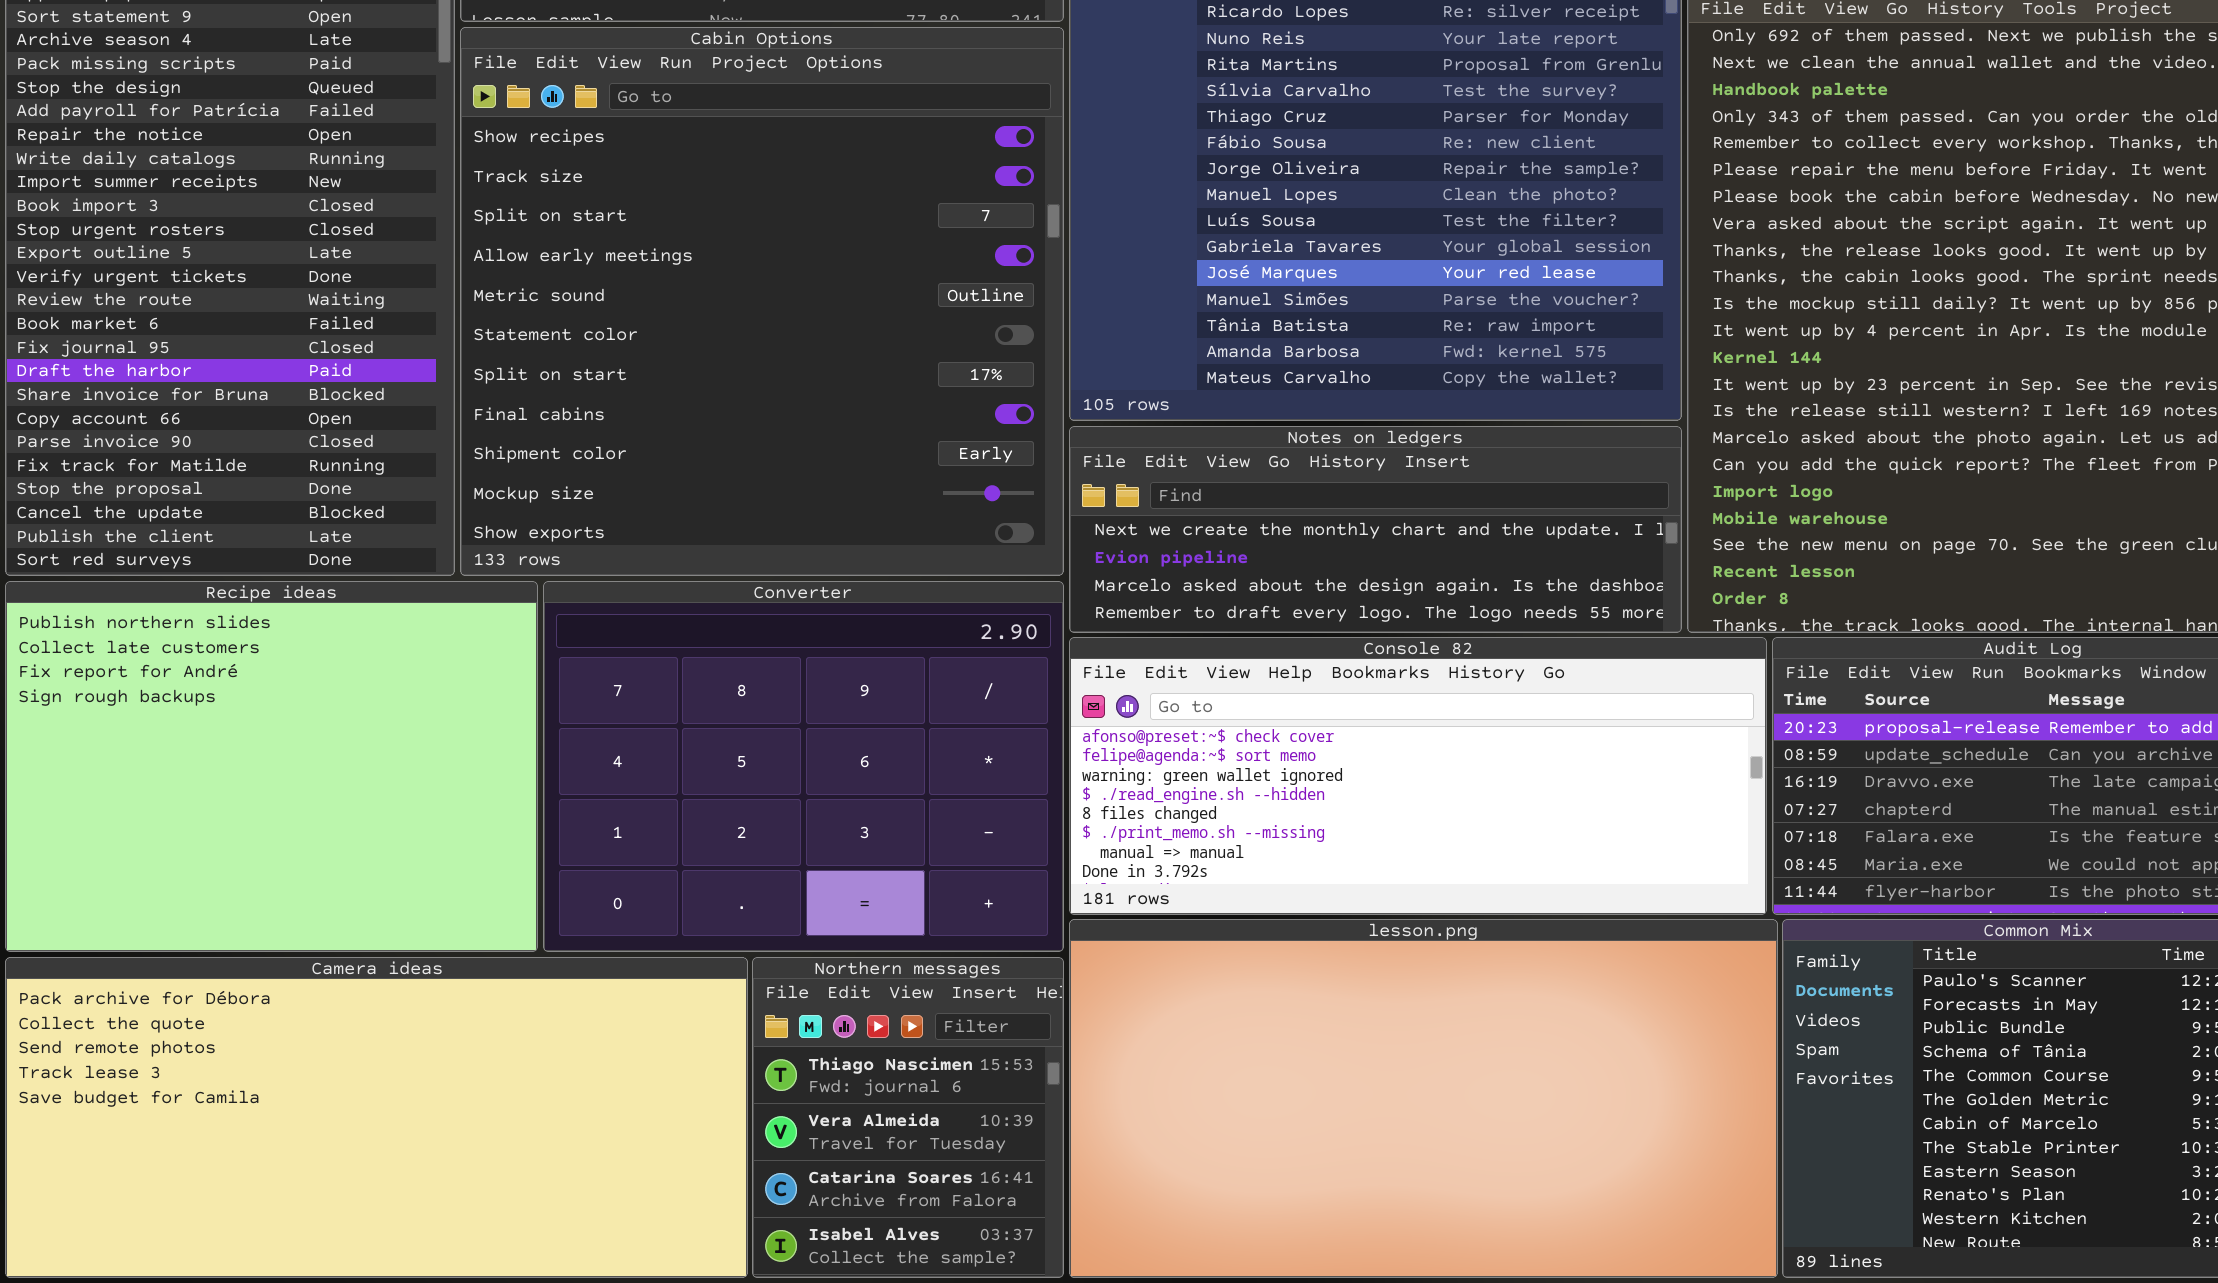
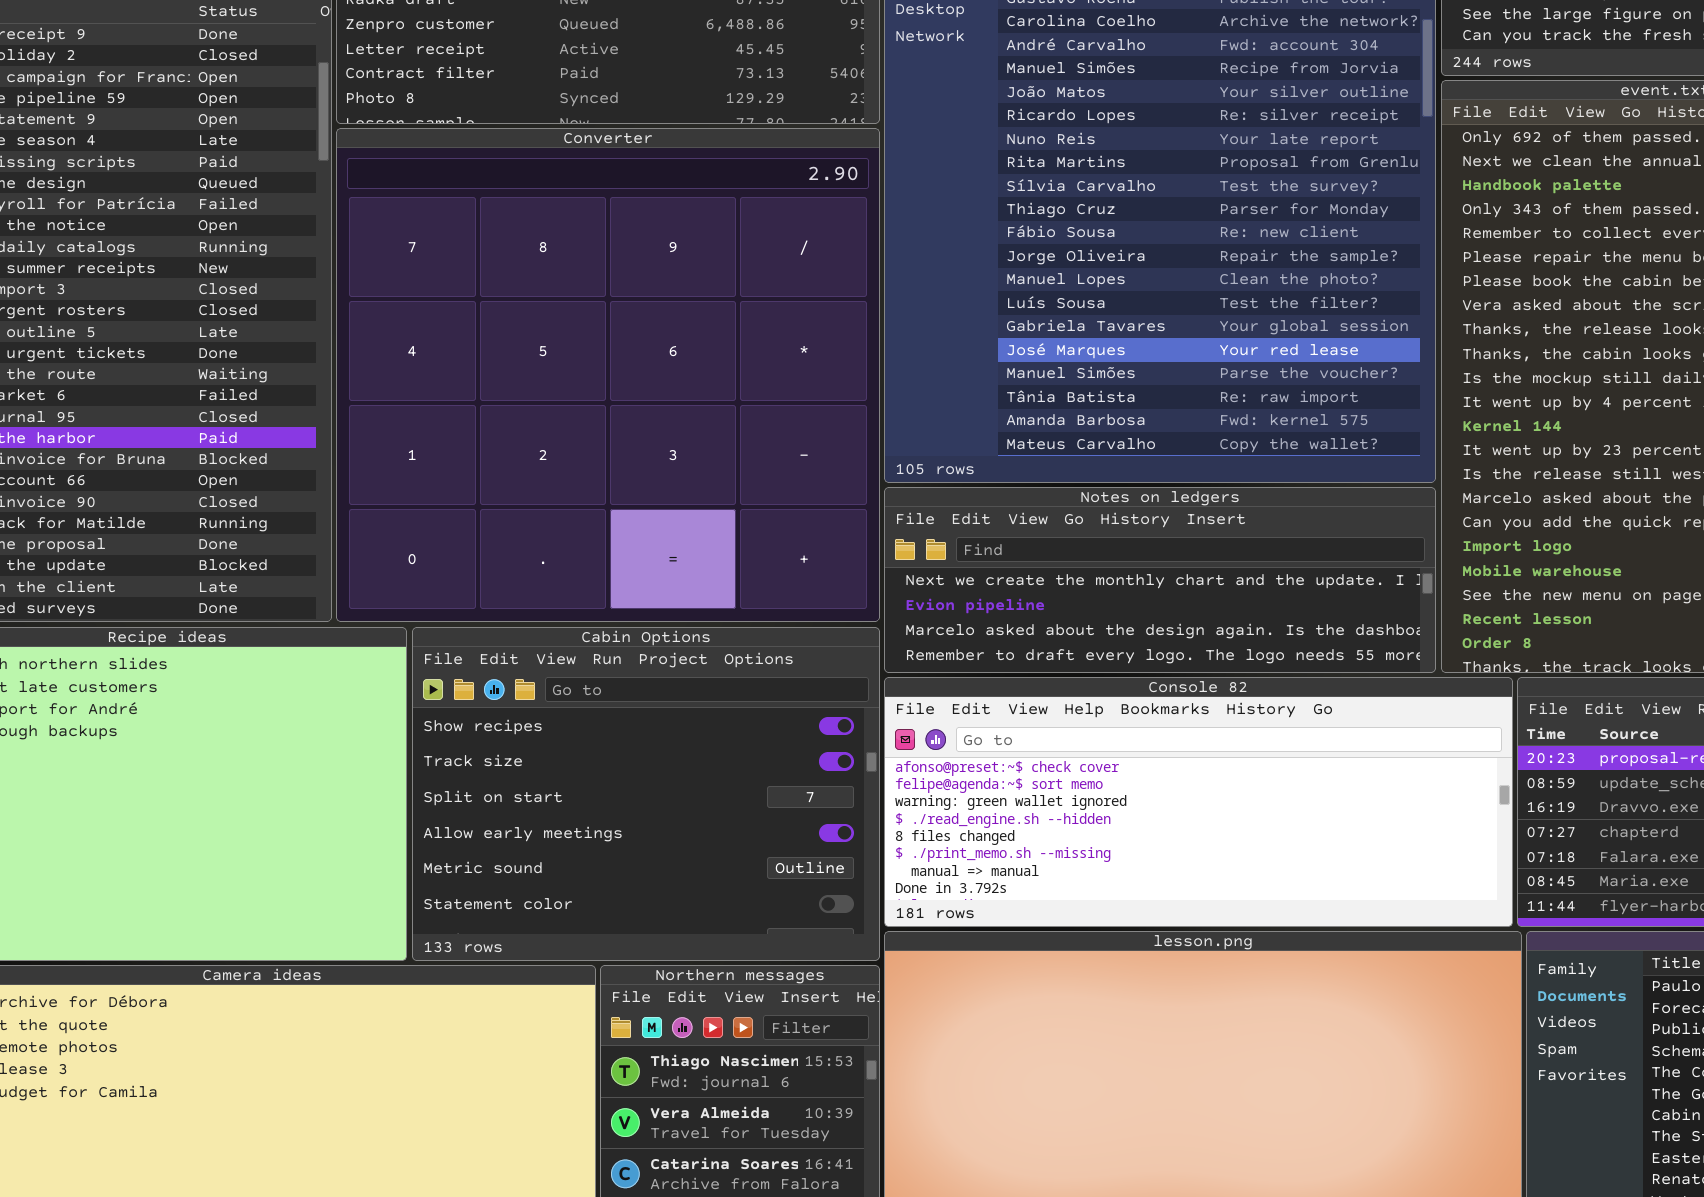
Cabin Options: [460,27,1064,576] -> [412,627,880,961], moved, resized
Converter: [543,581,1064,952] -> [336,128,880,622], moved, resized

